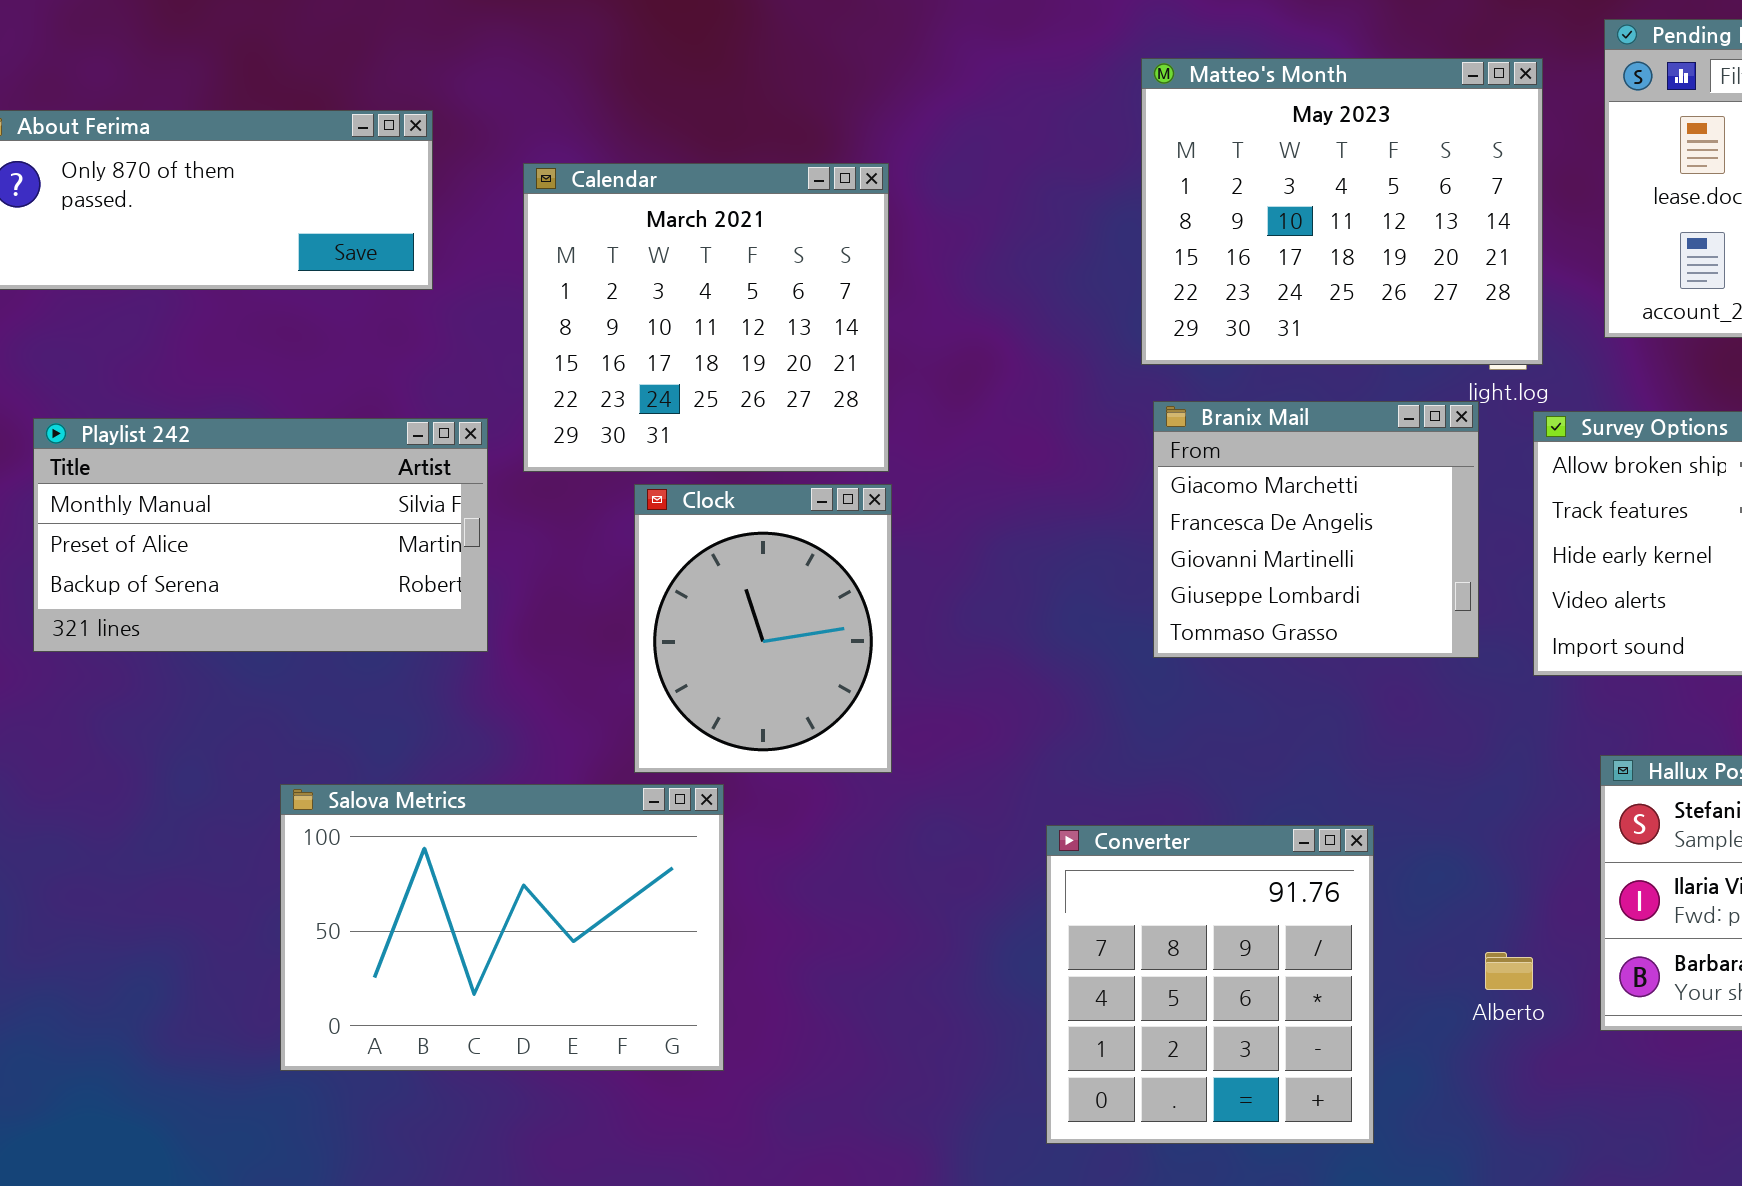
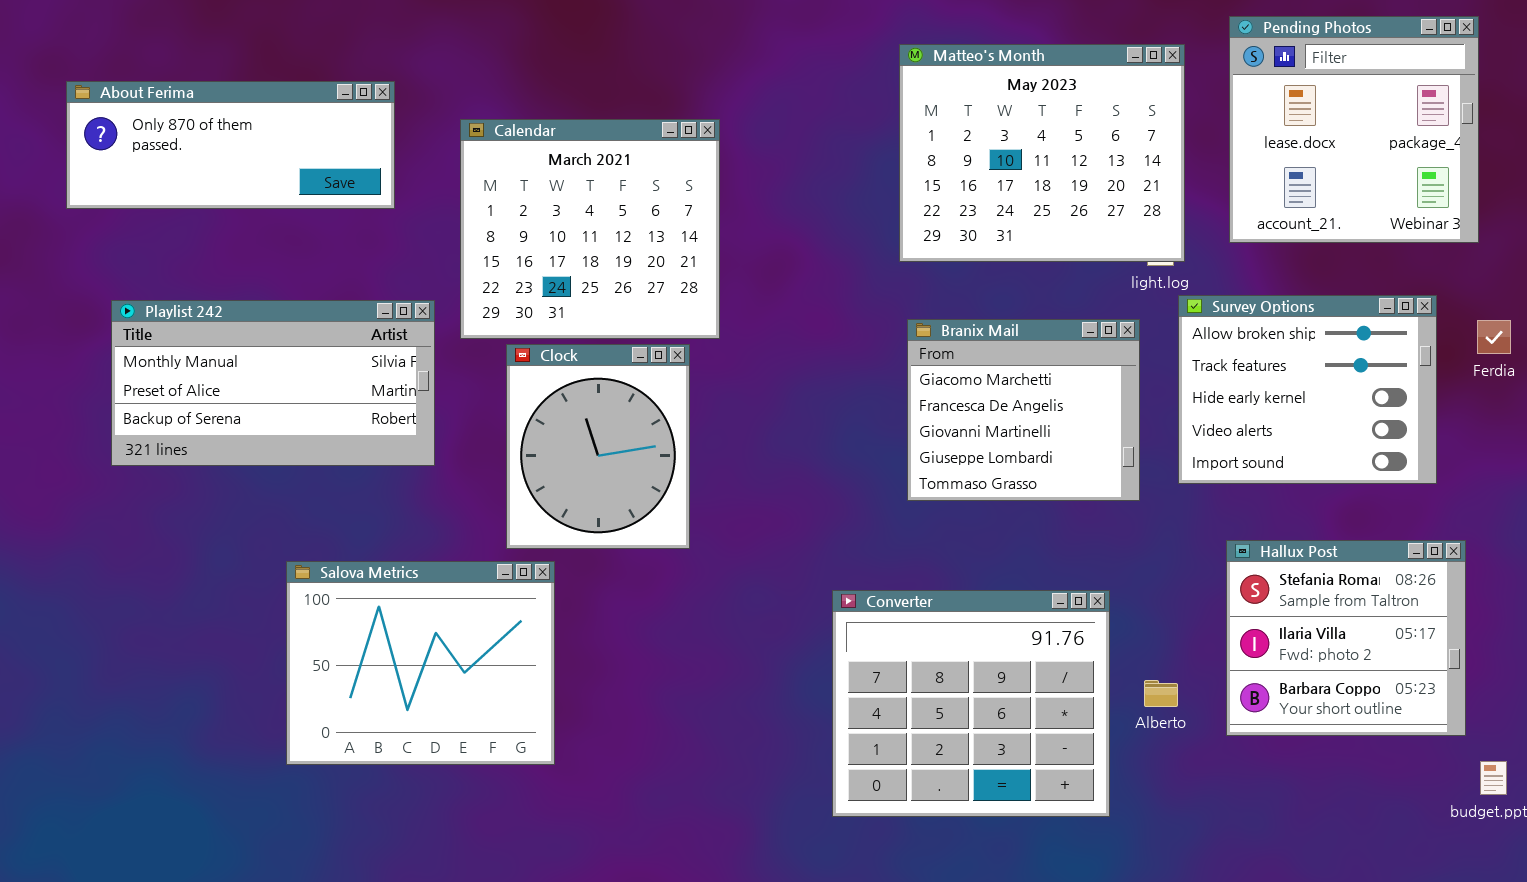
Branix Mail: [1153,401,1479,658] -> [907,319,1140,501], moved
Clock: [634,484,892,773] -> [506,344,690,549], moved
Salova Metrics: [280,784,724,1071] -> [286,561,555,765], resized
Converter: [1046,825,1374,1144] -> [832,590,1110,817], resized

